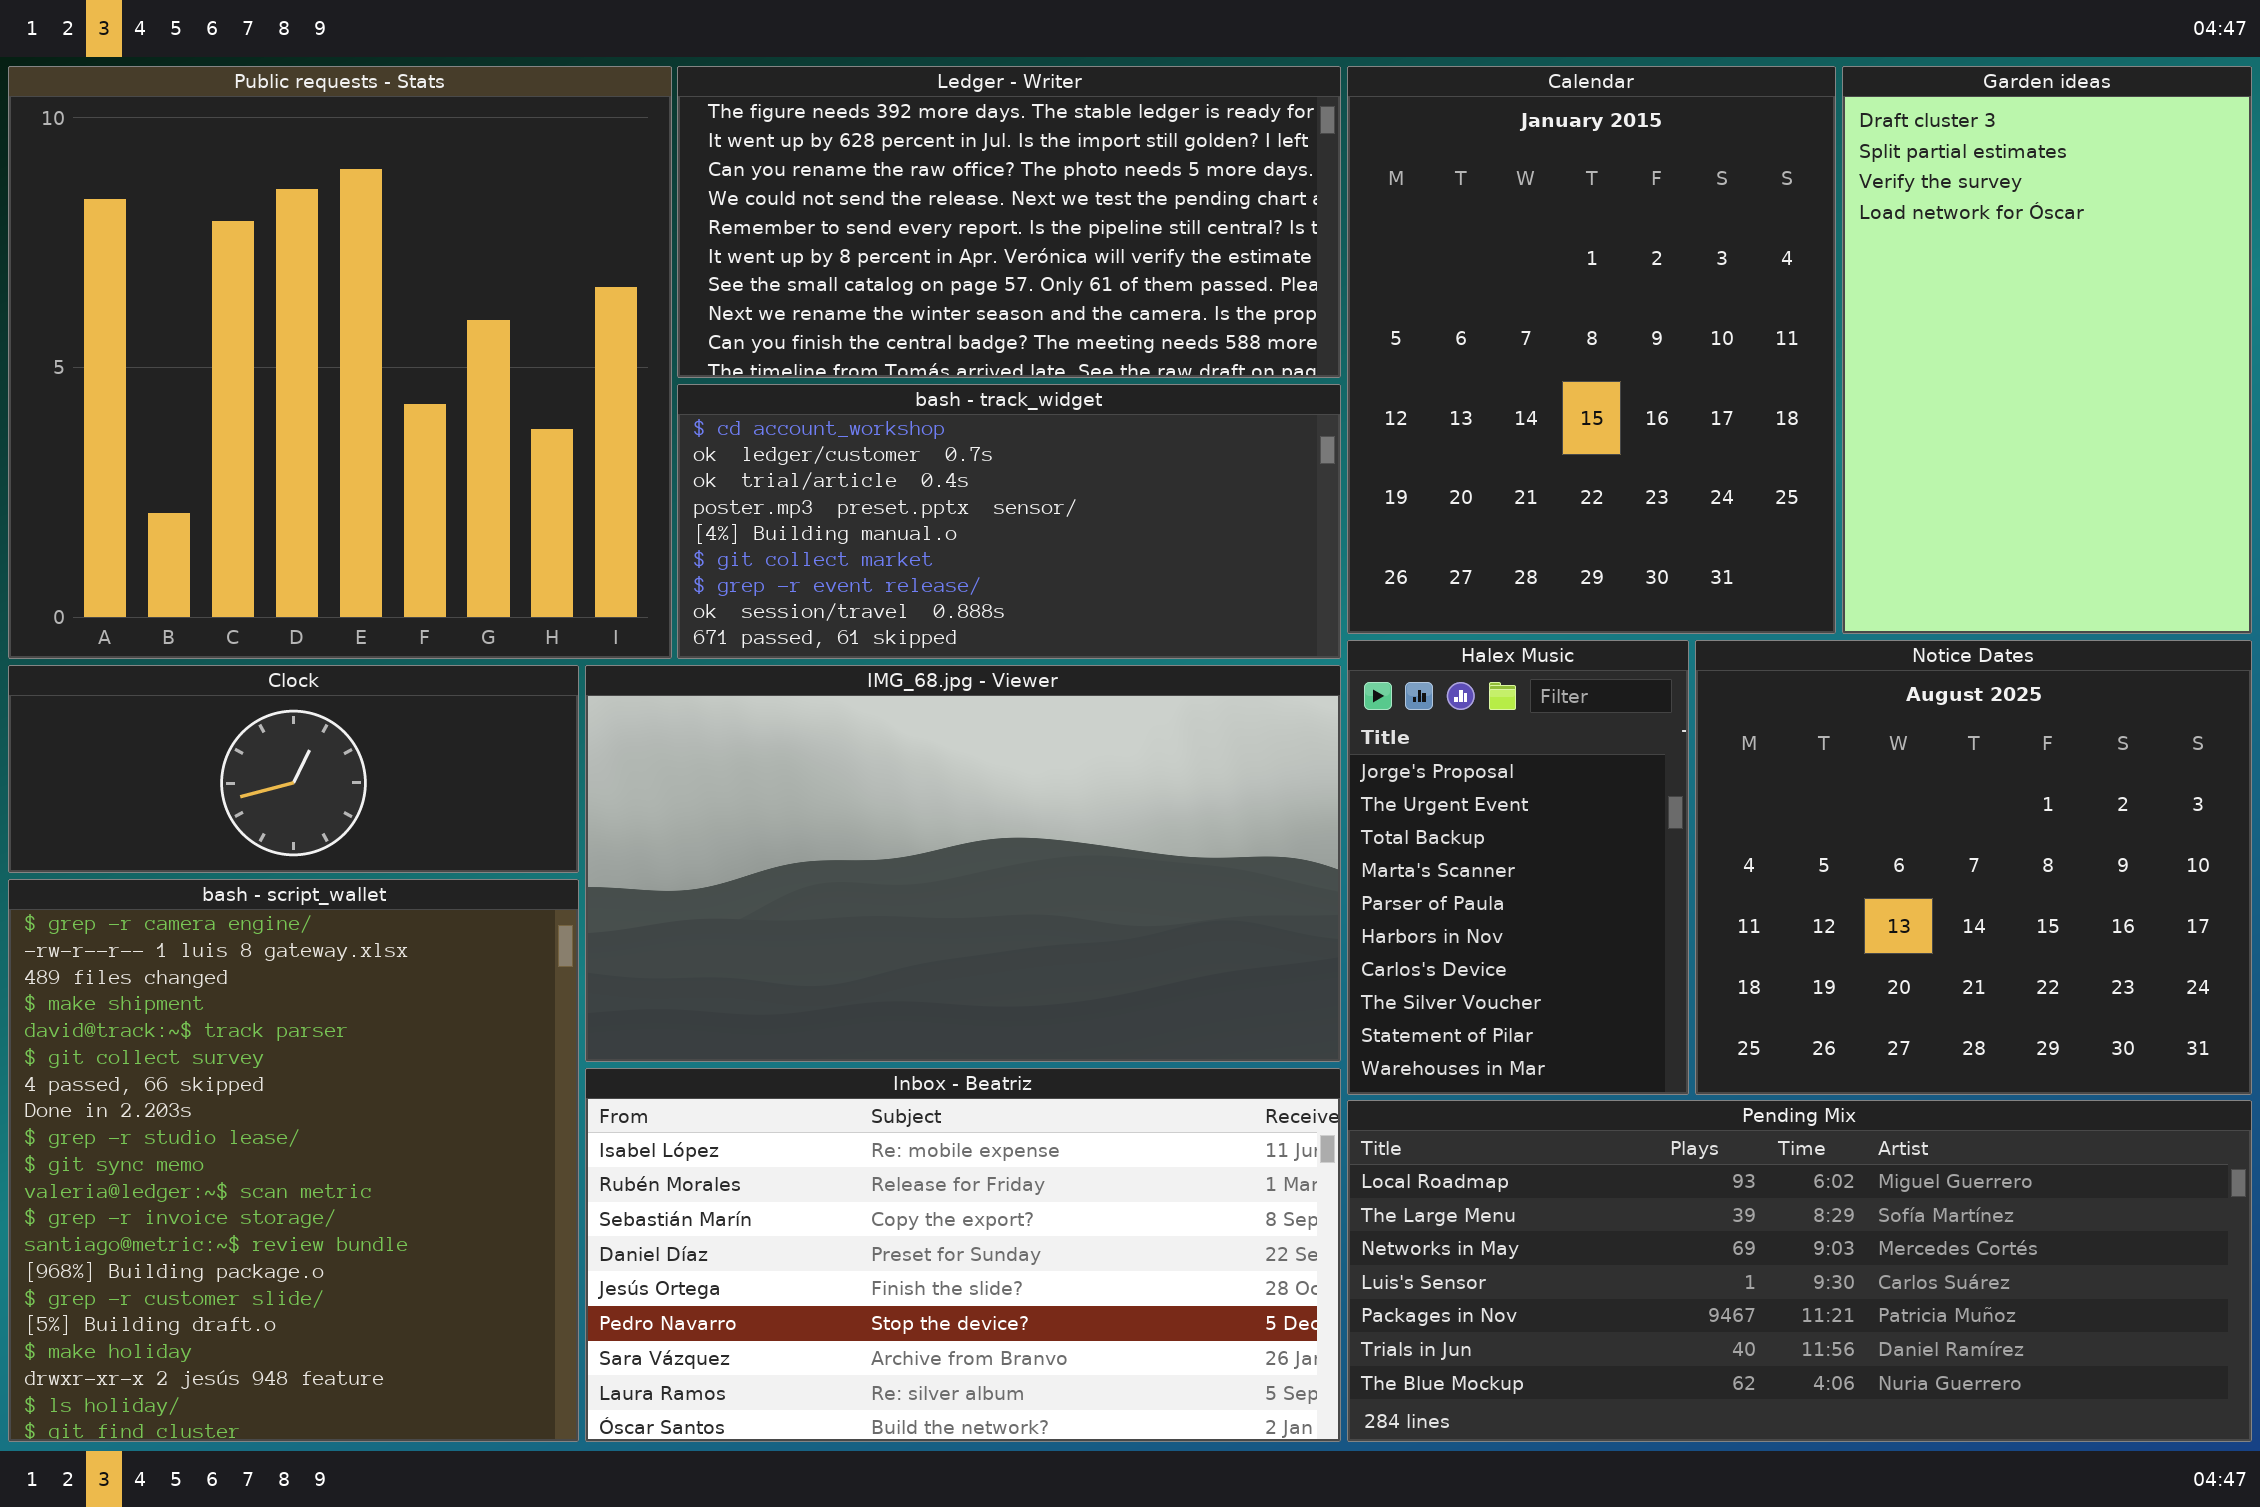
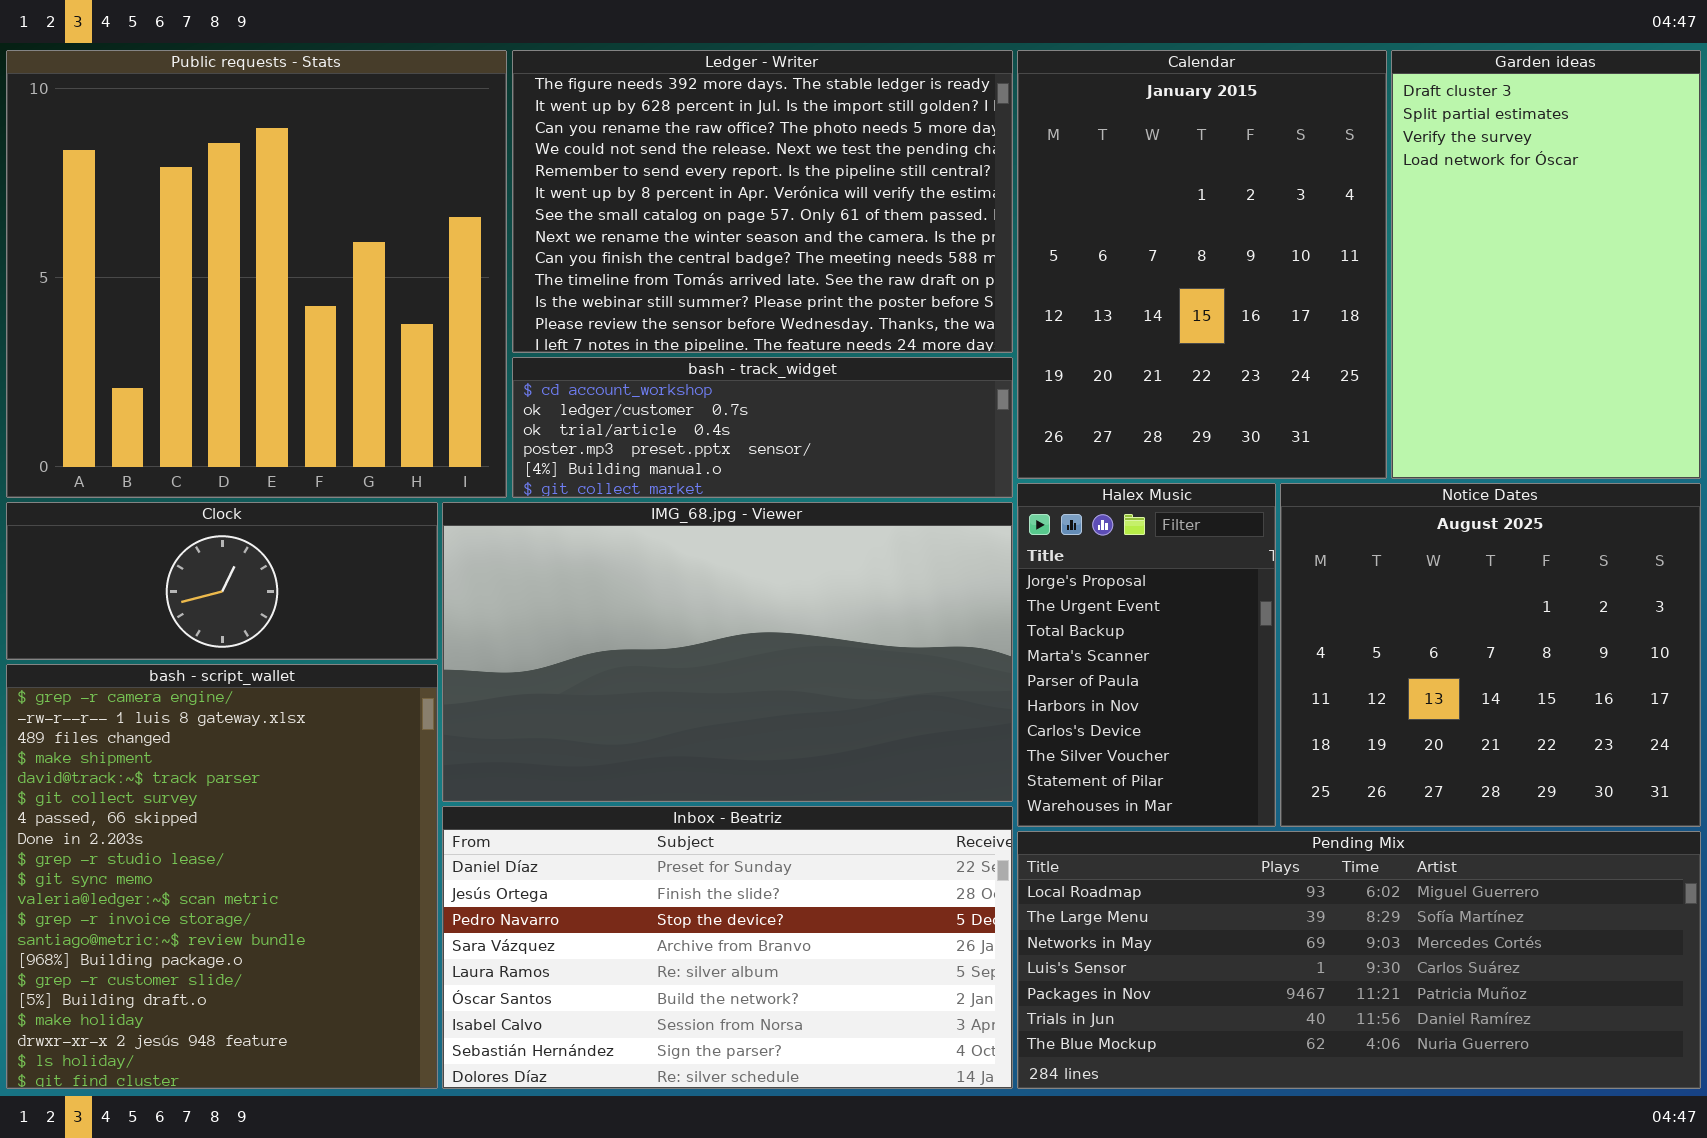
Ledger - Writer: [677,66,1341,378] -> [512,50,1013,353], resized
bash - track_widget: [677,384,1341,659] -> [512,357,1013,498], resized
Inbox - Beatriz: [585,1068,1341,1442] -> [442,806,1013,1089], scrolled down 3 rows

